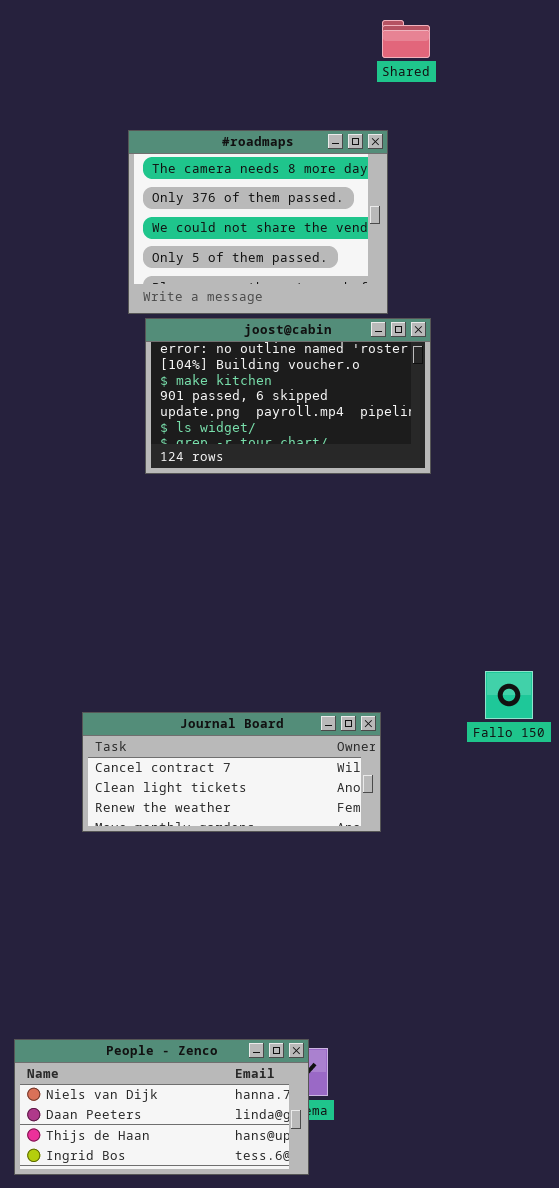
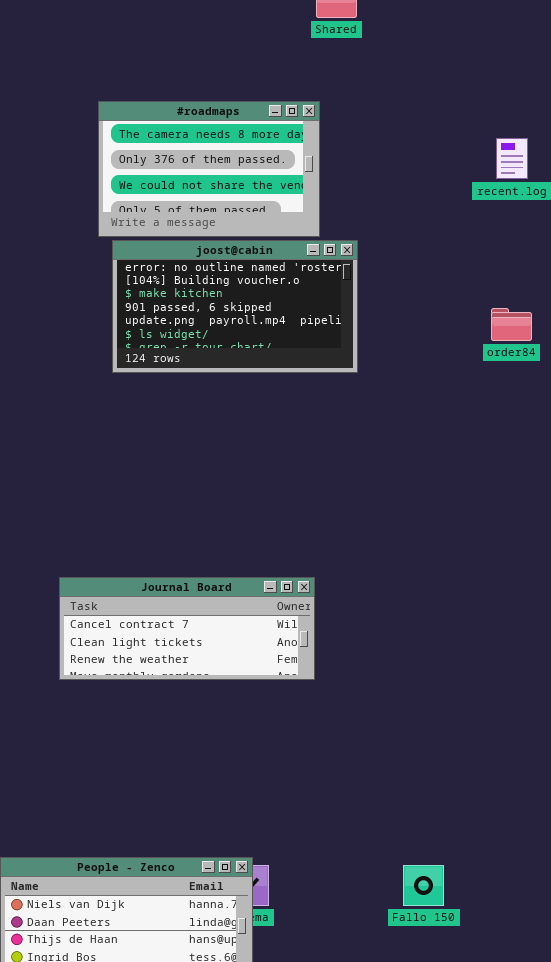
#roadmaps: [128,130,388,314] -> [98,101,320,237], resized
Fallo 150: [485,671,533,719] -> [403,865,444,906], moved

